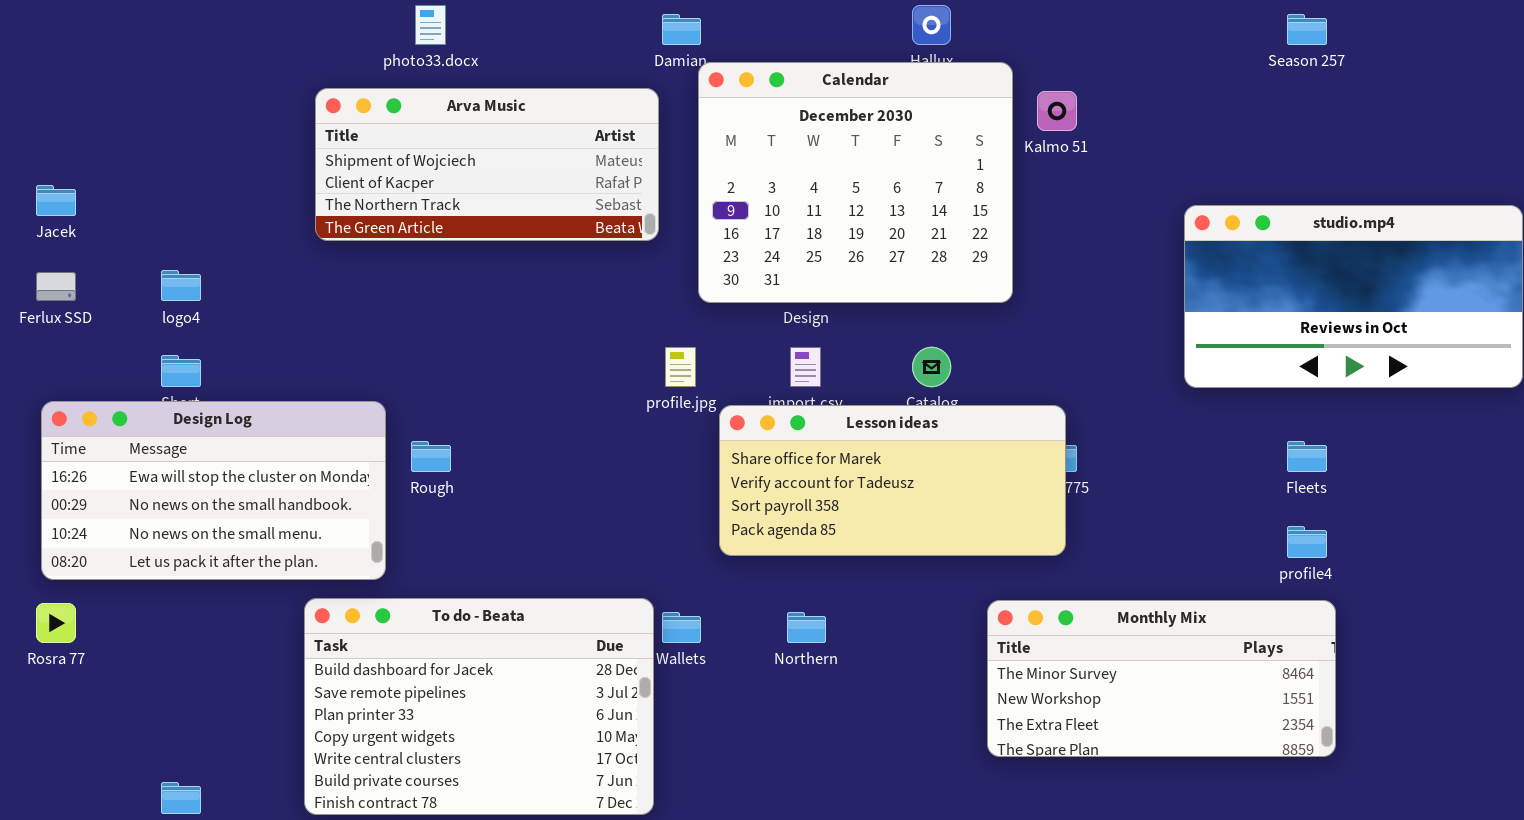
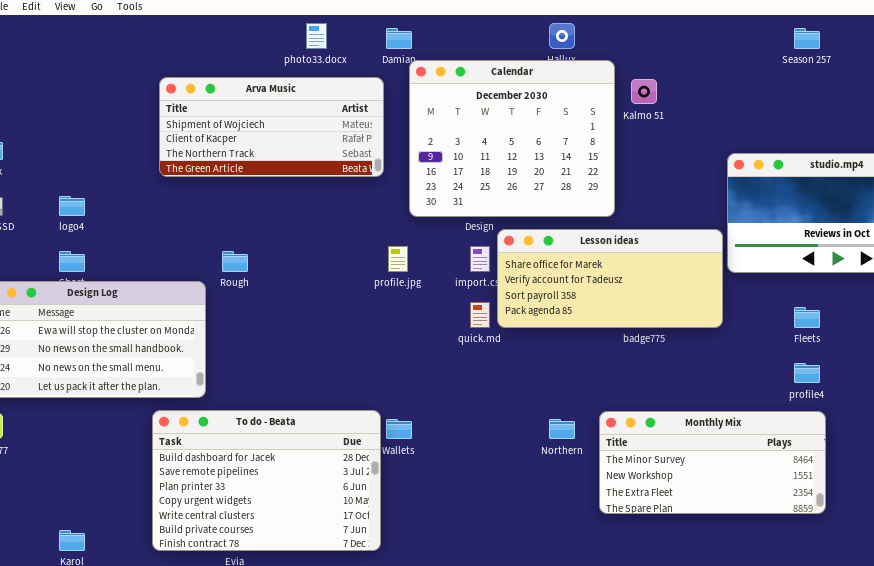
photo33.docx: [415,5,446,45] -> [306,23,327,49], moved
Lesson ideas: [719,405,1066,556] -> [497,229,723,328], moved
Rough: [411,441,451,472] -> [222,251,248,272], moved
Northern: [787,612,826,643] -> [549,419,575,439], moved

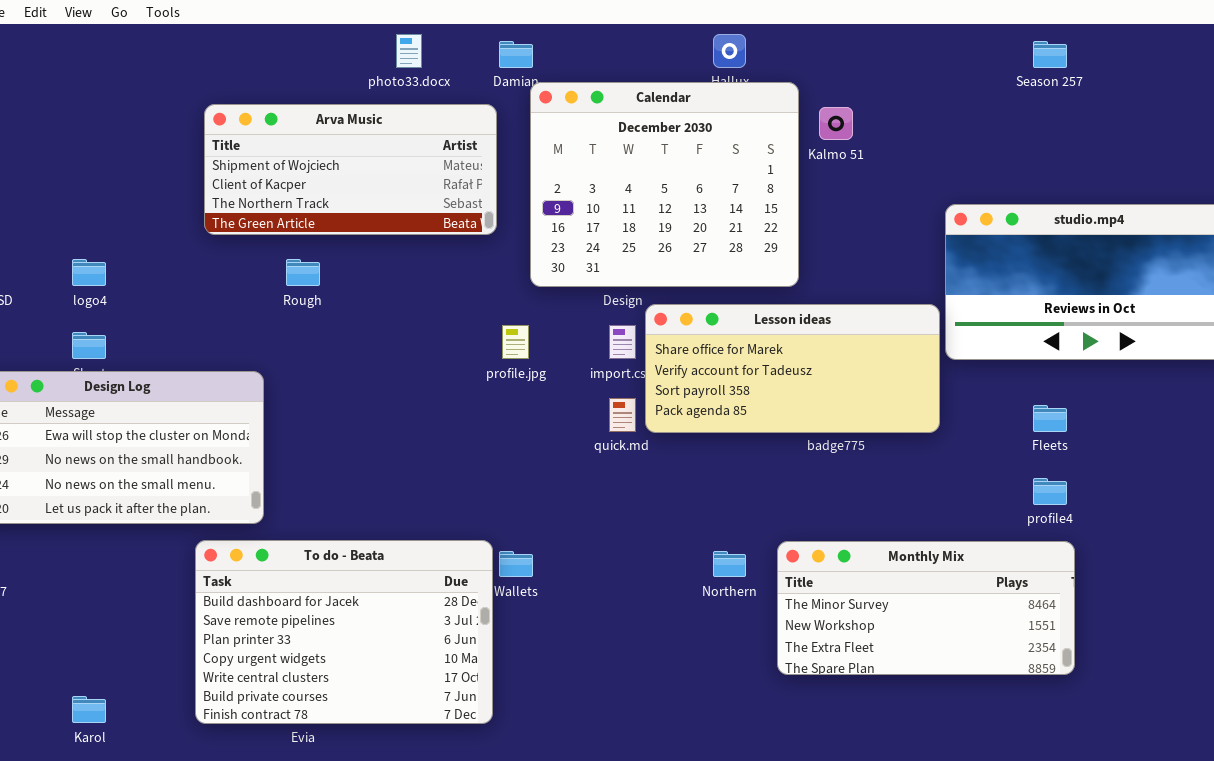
Rough: [222,251,248,272] -> [286,259,320,286], moved

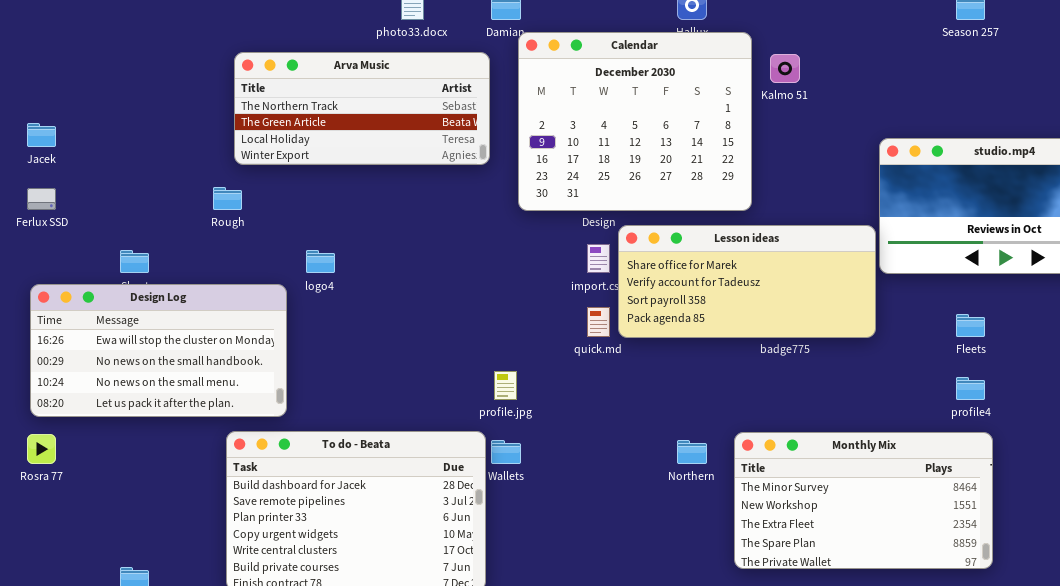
Arva Music: [204,104,497,235] -> [234,52,490,165], scrolled down 2 rows
logo4: [72,259,106,286] -> [306,250,335,273], moved
Rough: [286,259,320,286] -> [213,187,242,210], moved
profile.jpg: [502,325,529,359] -> [494,371,517,400], moved
Monthly Mix: [777,541,1075,675] -> [734,432,993,569], resized

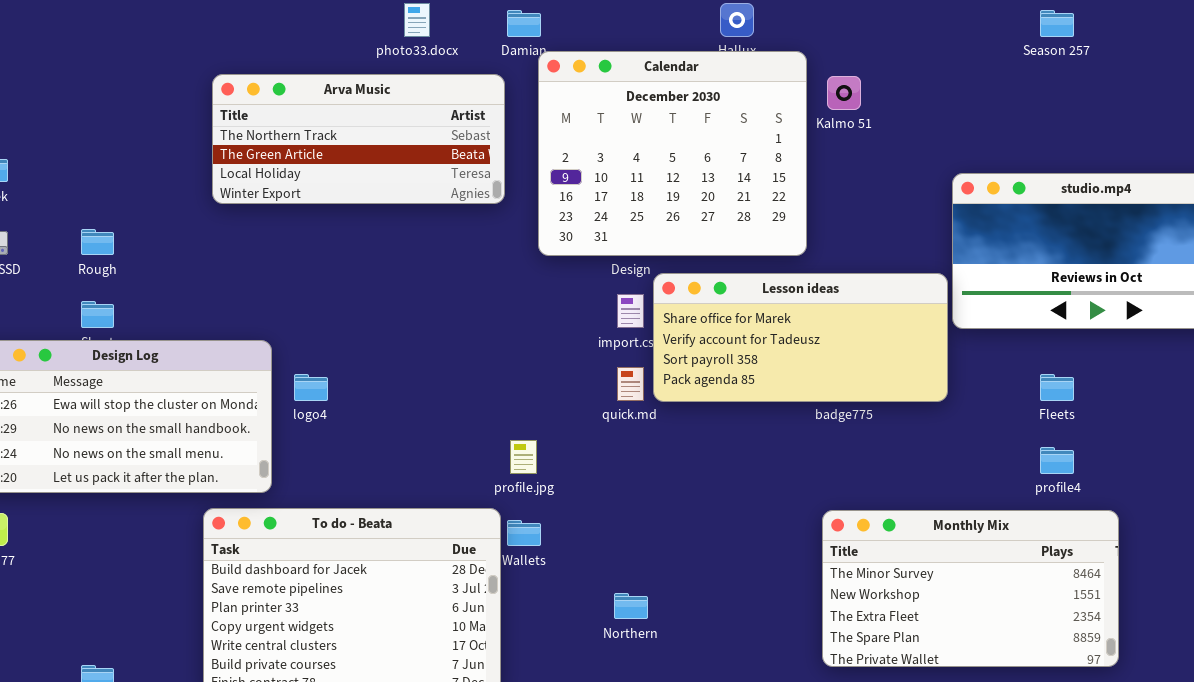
Rough: [213,187,242,210] -> [81,229,114,255], moved
logo4: [306,250,335,273] -> [294,374,328,401], moved
Monthly Mix: [734,432,993,569] -> [822,510,1119,667], moved
Northern: [677,440,707,464] -> [614,593,648,619], moved

